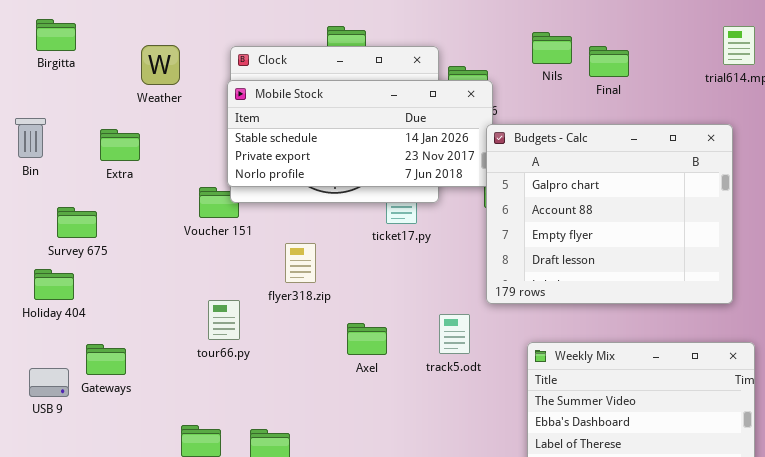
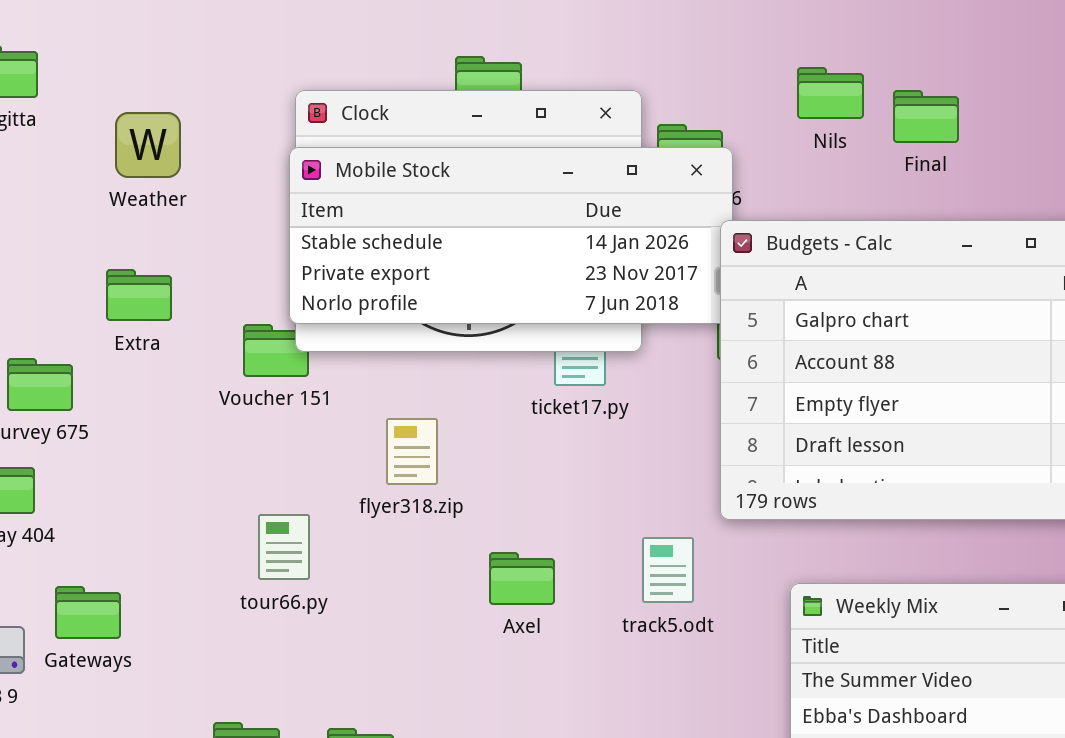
Weather: [141,45,180,85] -> [115,112,181,178], moved
Extra: [100,129,140,161] -> [106,269,172,321], moved

